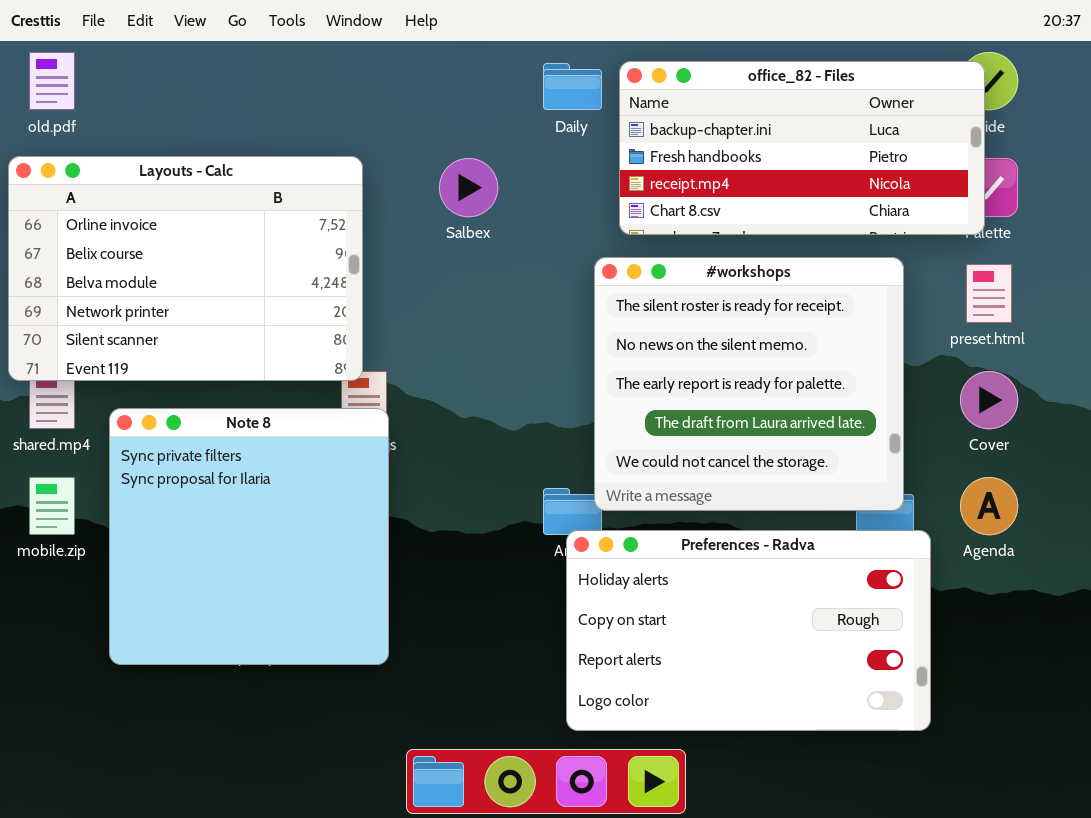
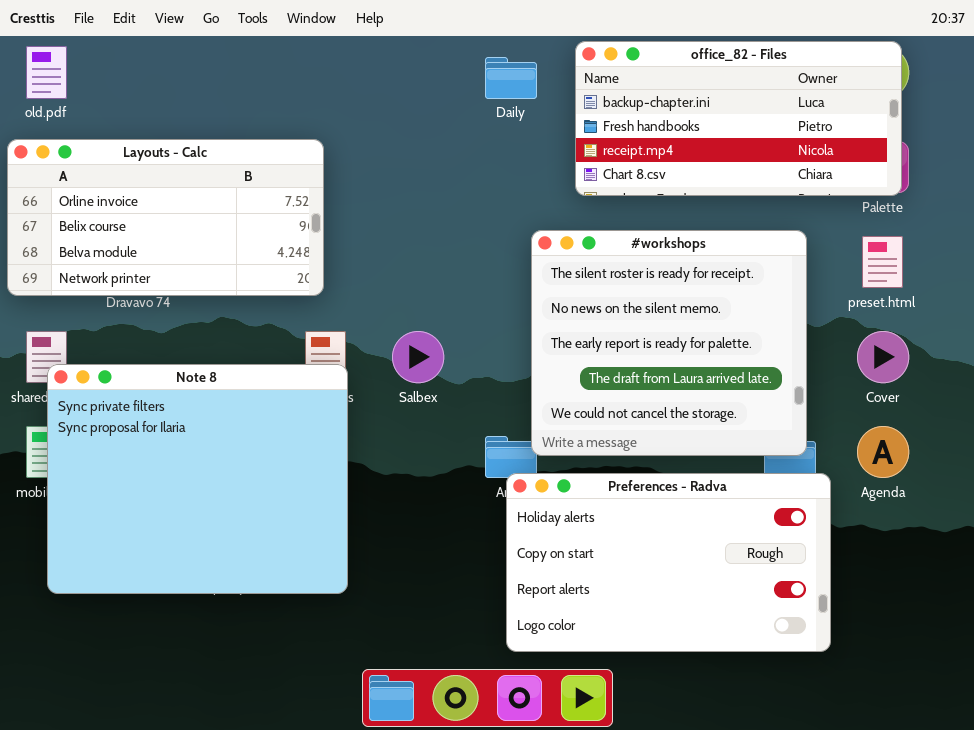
office_82 - Files: [619,61,985,235] -> [575,41,902,196], moved
Layouts - Calc: [8,156,363,381] -> [7,139,324,296], resized
Salbex: [439,158,498,217] -> [392,331,444,383], moved
Note 8: [109,408,389,665] -> [47,364,348,594], resized

